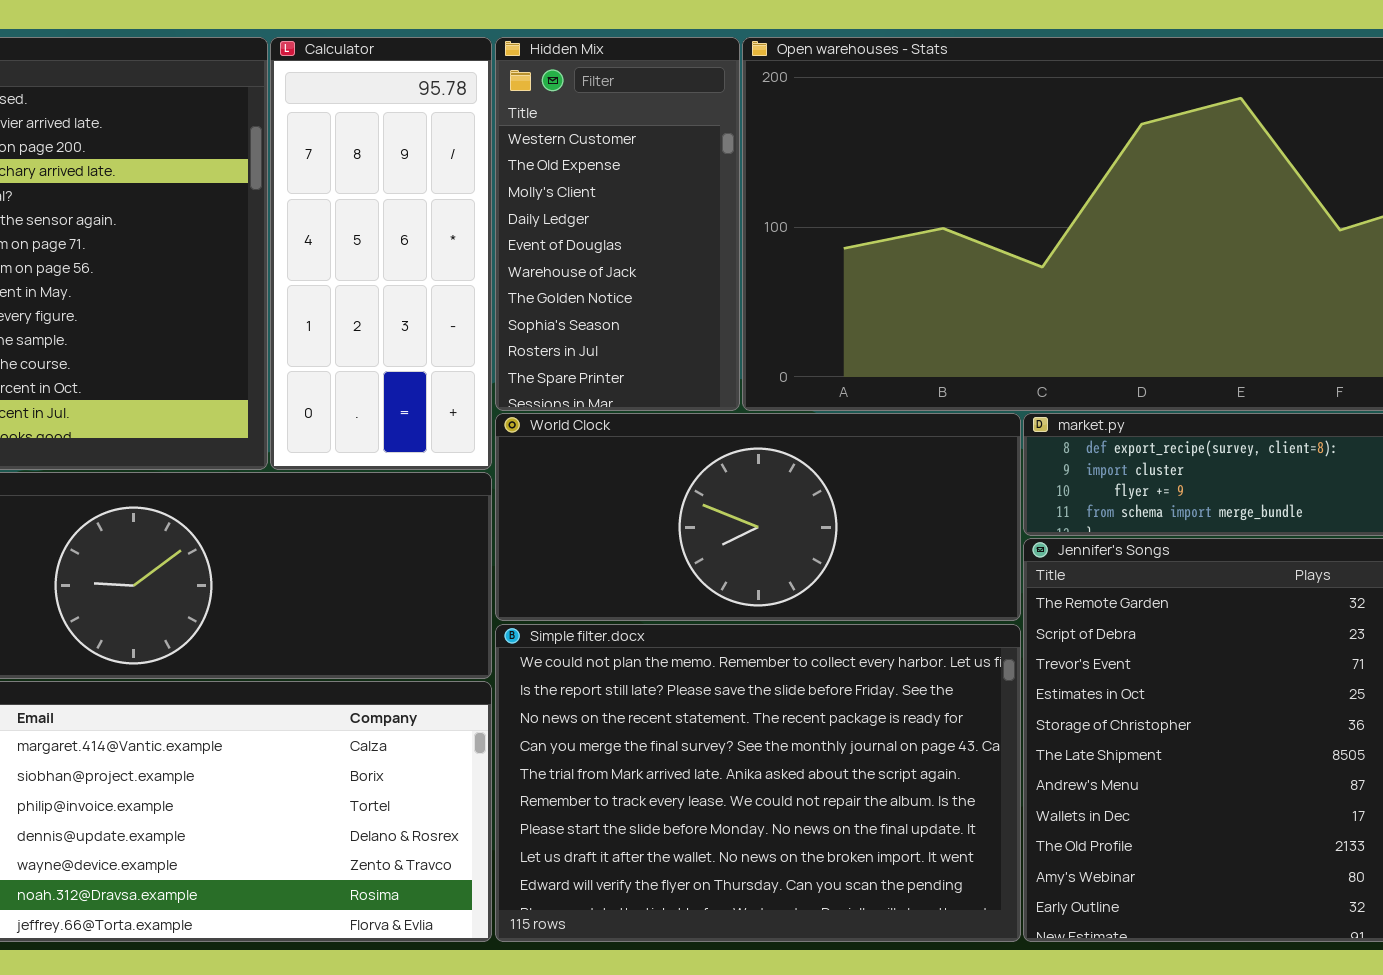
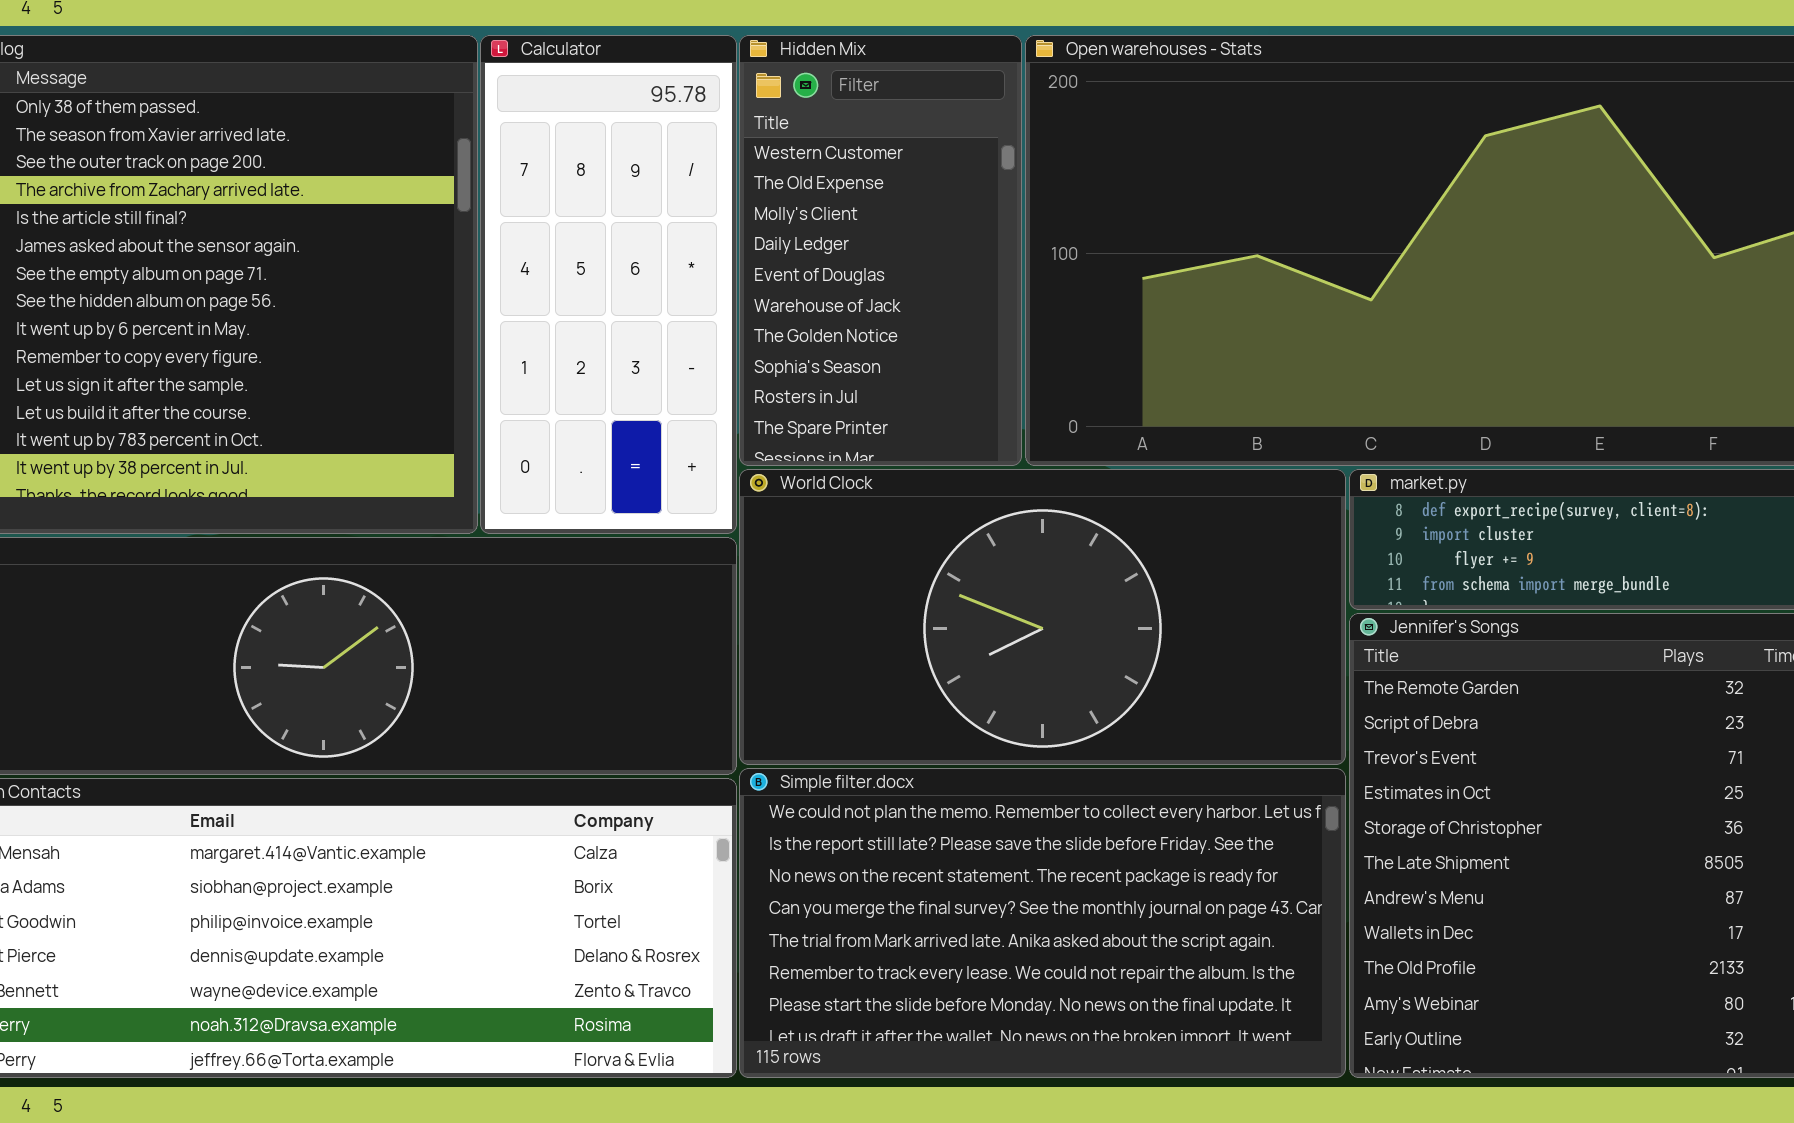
World Clock: [495,413,1021,621] -> [739,469,1346,765], resized
Simple filter.docx: [495,624,1021,942] -> [739,768,1346,1078], resized

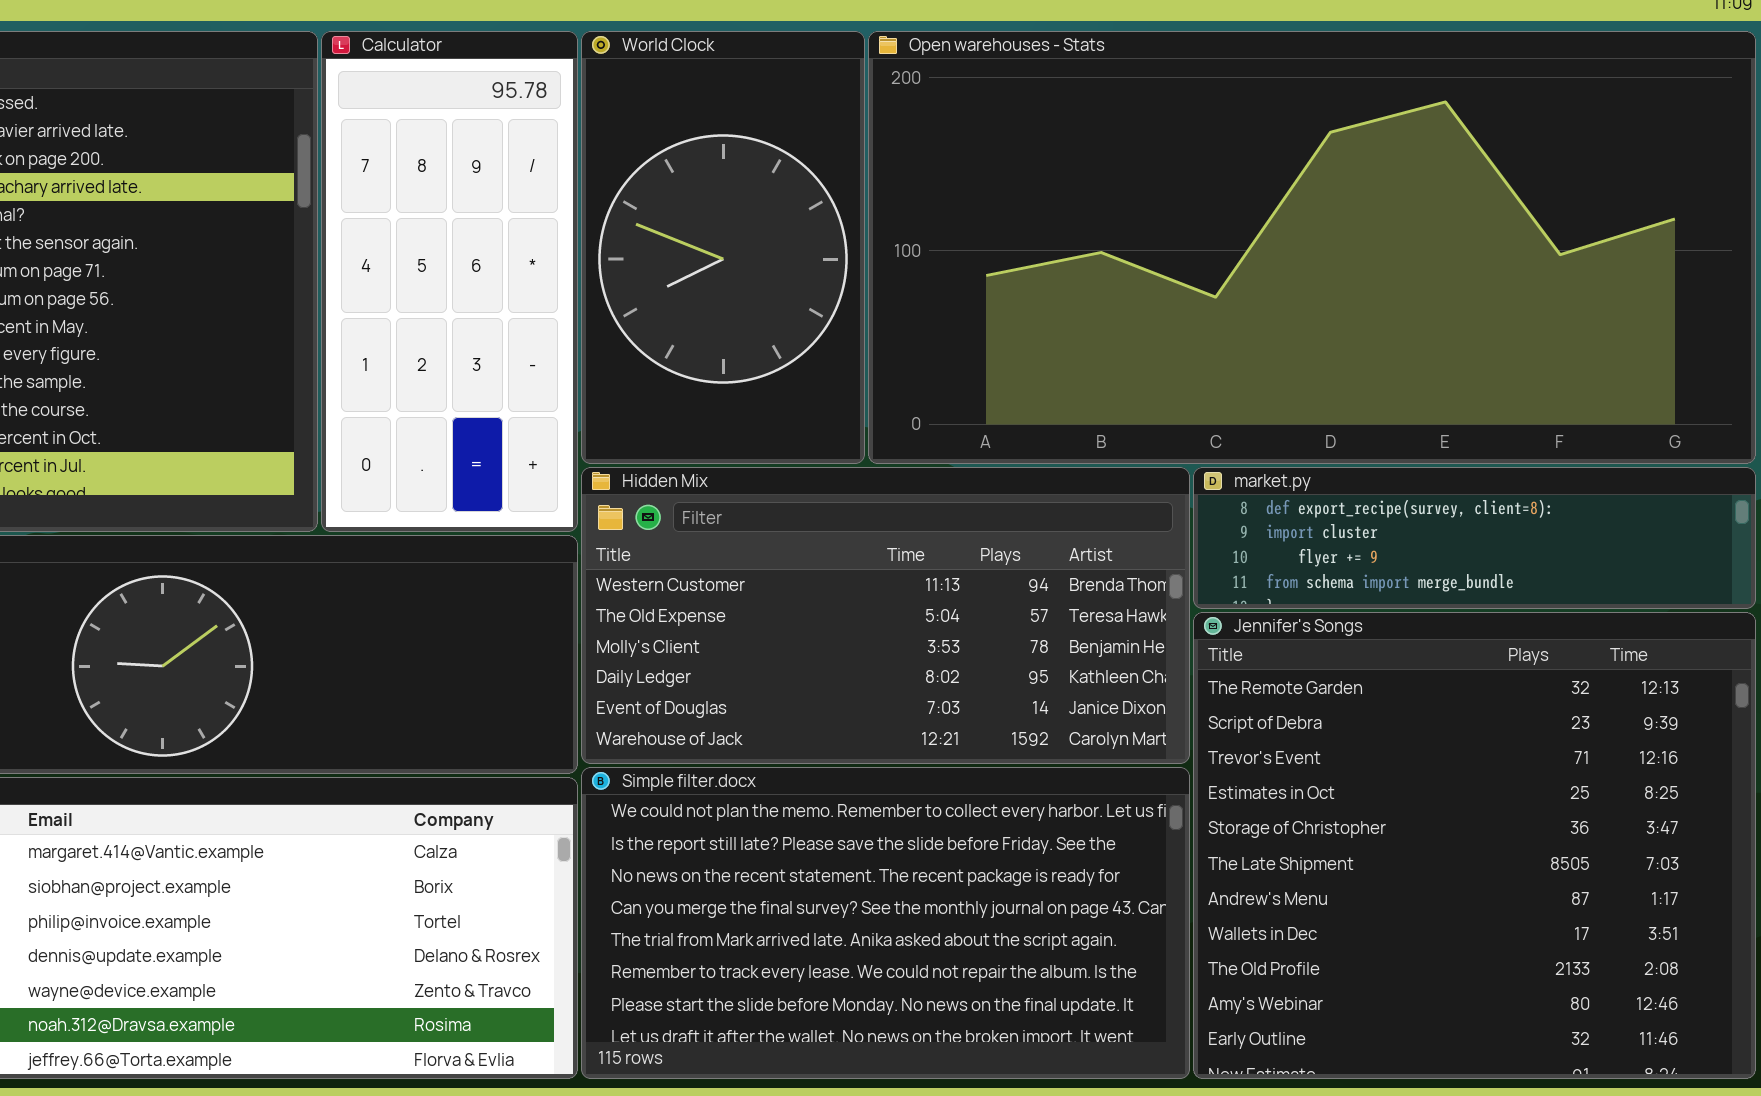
Hidden Mix: [739,35,1022,466] -> [581,467,1190,764], moved, resized
World Clock: [739,469,1346,765] -> [581,31,865,464], moved, resized

